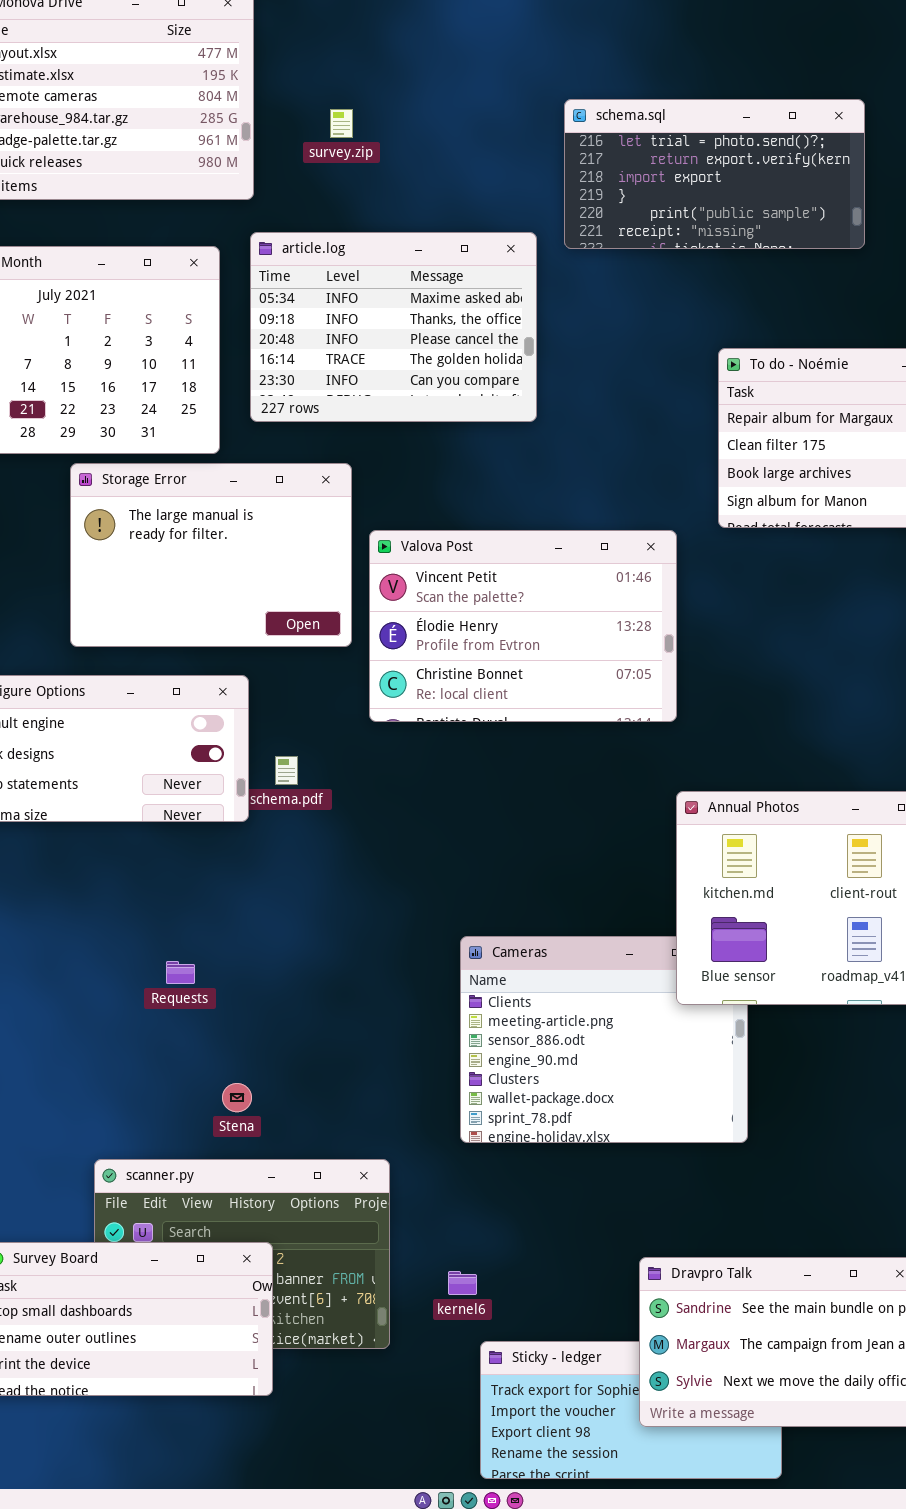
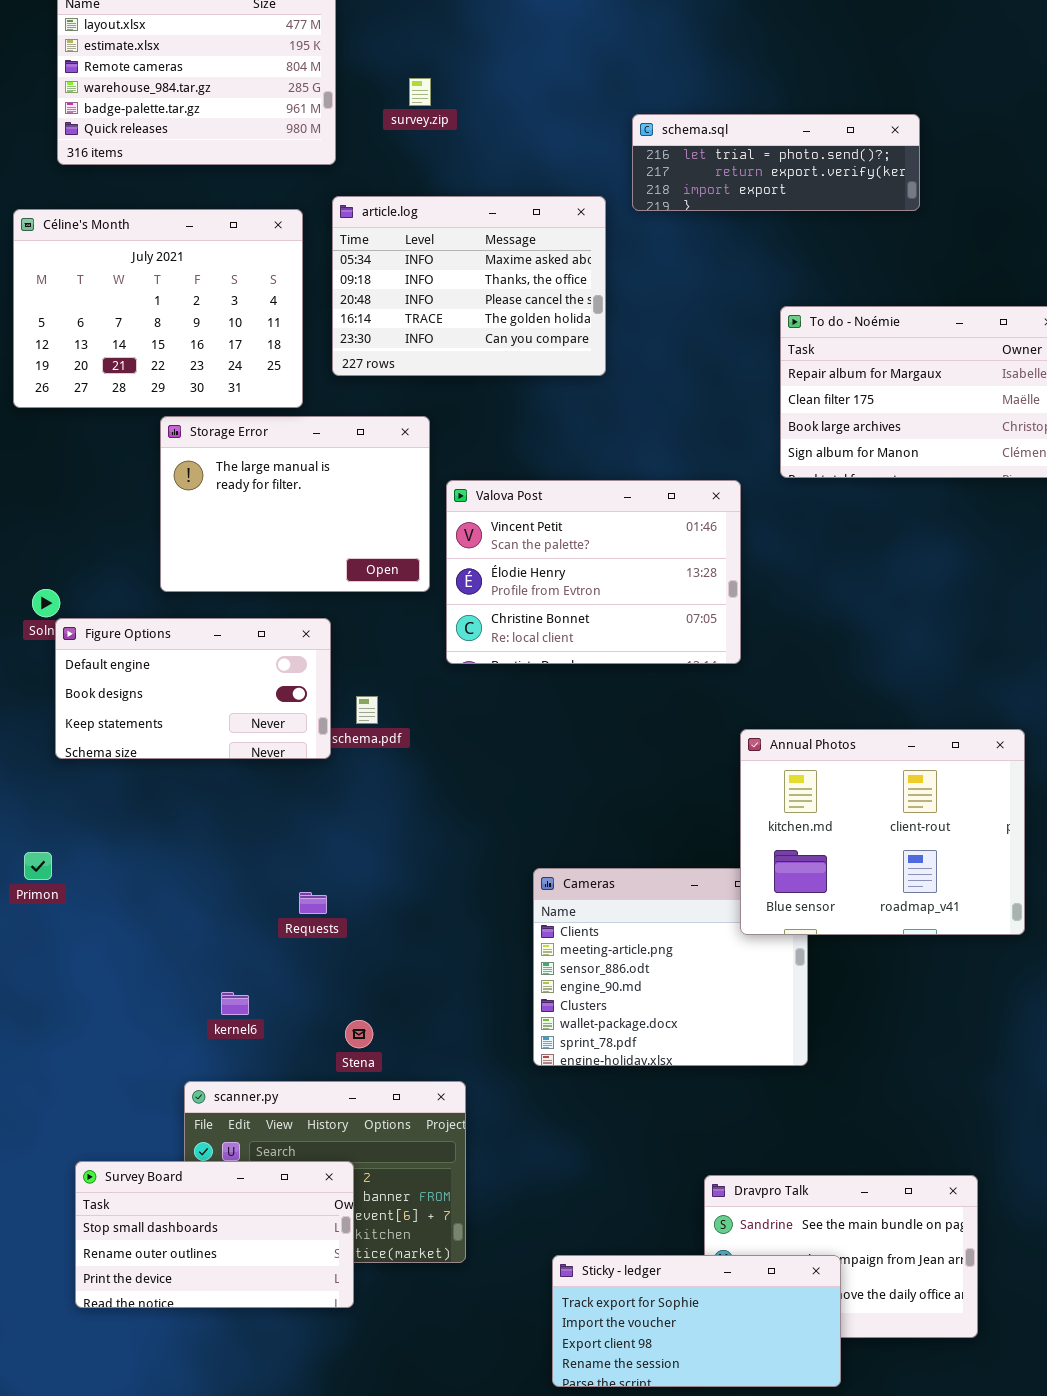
schema.sql: [564,99,865,249] -> [632,114,920,211], resized
Requests: [166,961,195,984] -> [299,892,327,914], moved
Stena: [222,1083,252,1112] -> [345,1020,373,1048], moved
kernel6: [448,1271,477,1295] -> [221,992,249,1015], moved
Sticky - ledger: [480,1341,782,1479] -> [552,1255,841,1387], raised

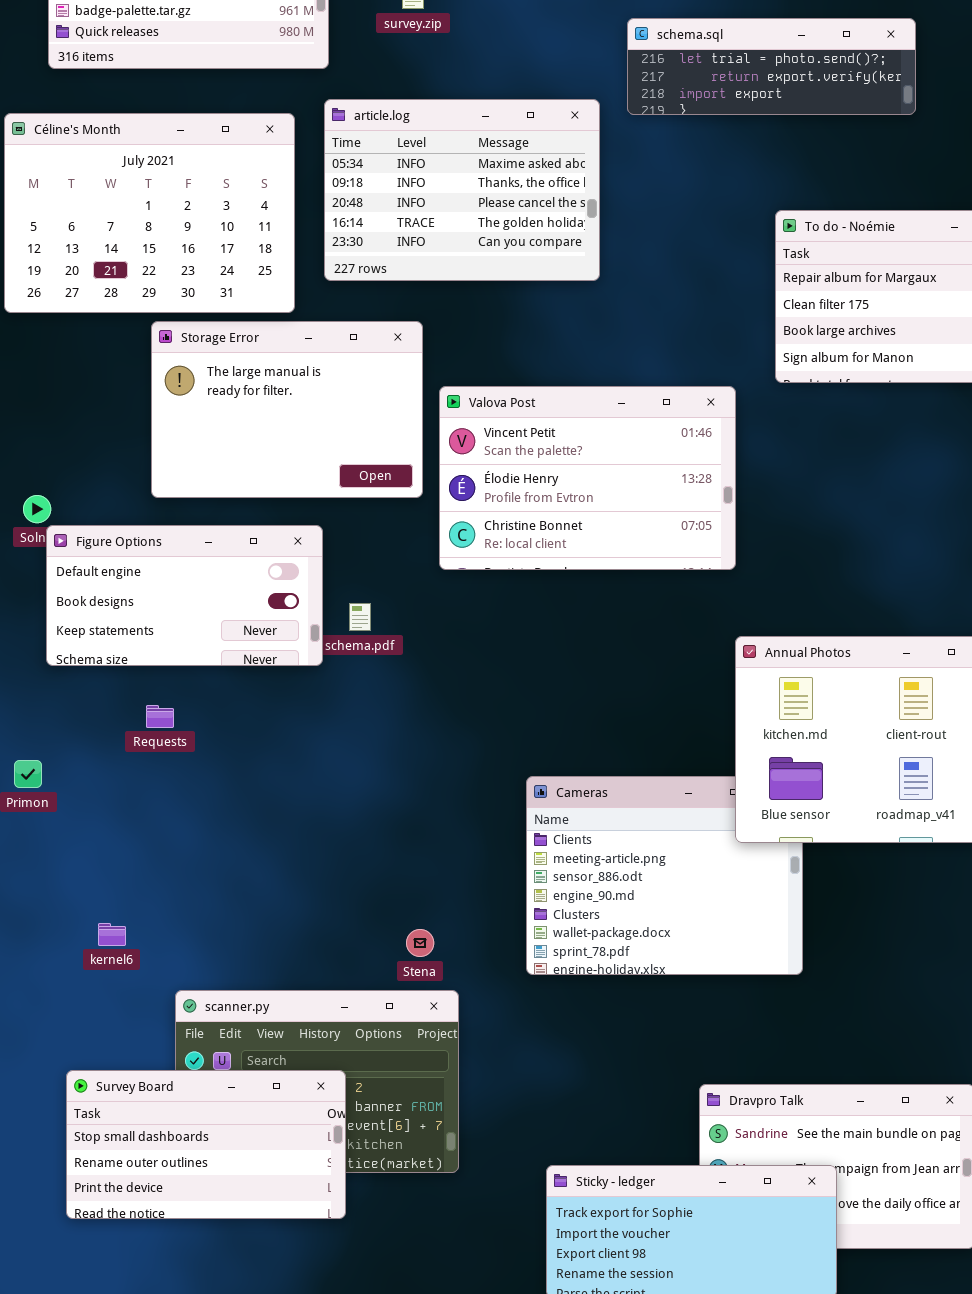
Requests: [299,892,327,914] -> [146,705,174,728], moved
kernel6: [221,992,249,1015] -> [98,923,126,946], moved
Stena: [345,1020,373,1048] -> [406,929,434,957], moved

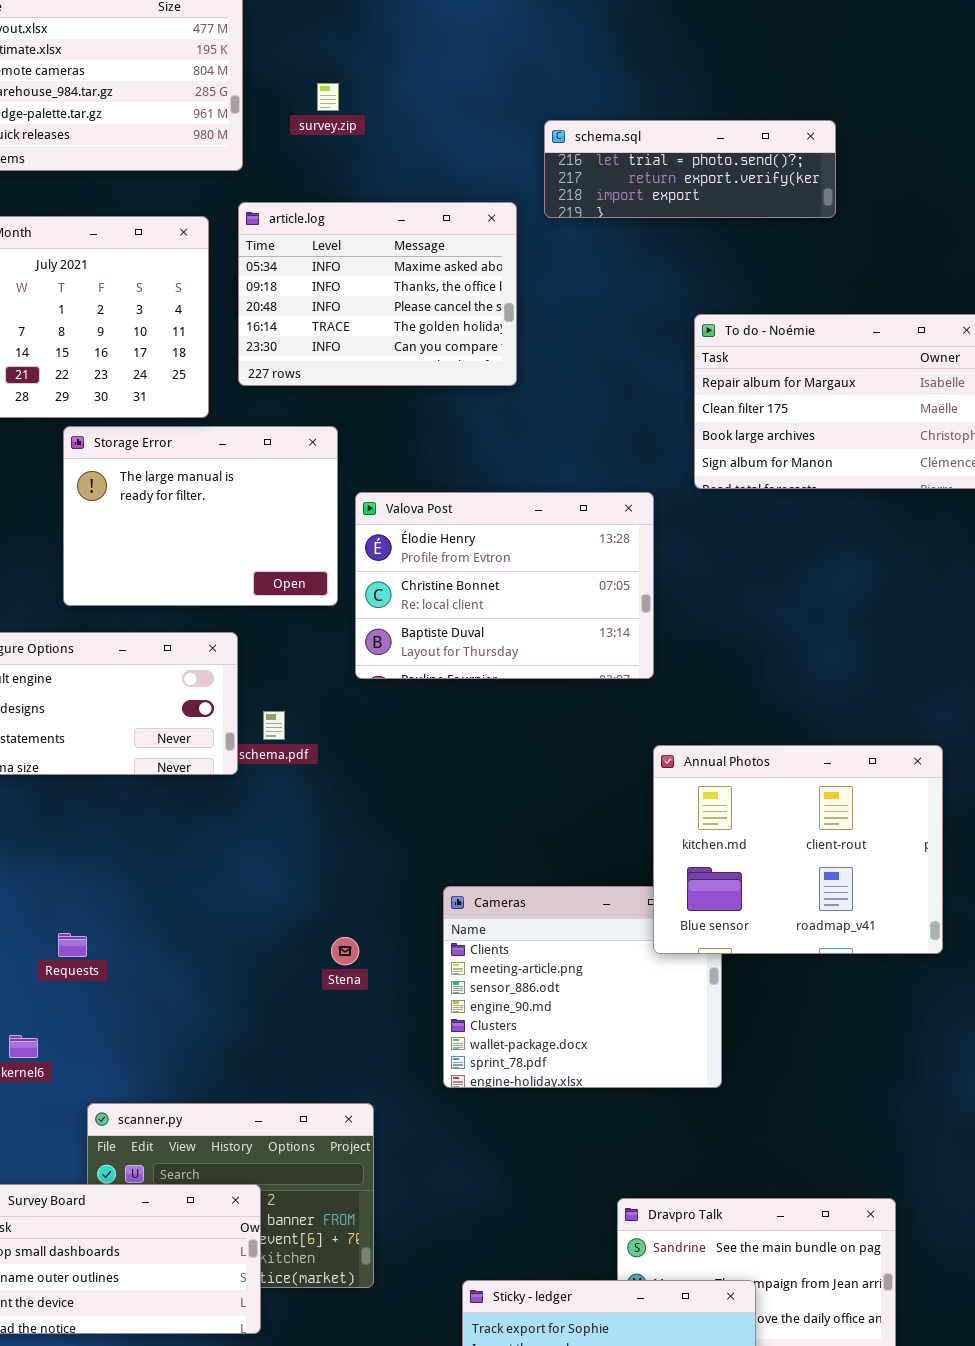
Valova Post: [439,386,736,570] -> [355,492,654,679], scrolled down 1 row
Requests: [146,705,174,728] -> [58,933,87,957], moved
Stena: [406,929,434,957] -> [331,937,359,965], moved

